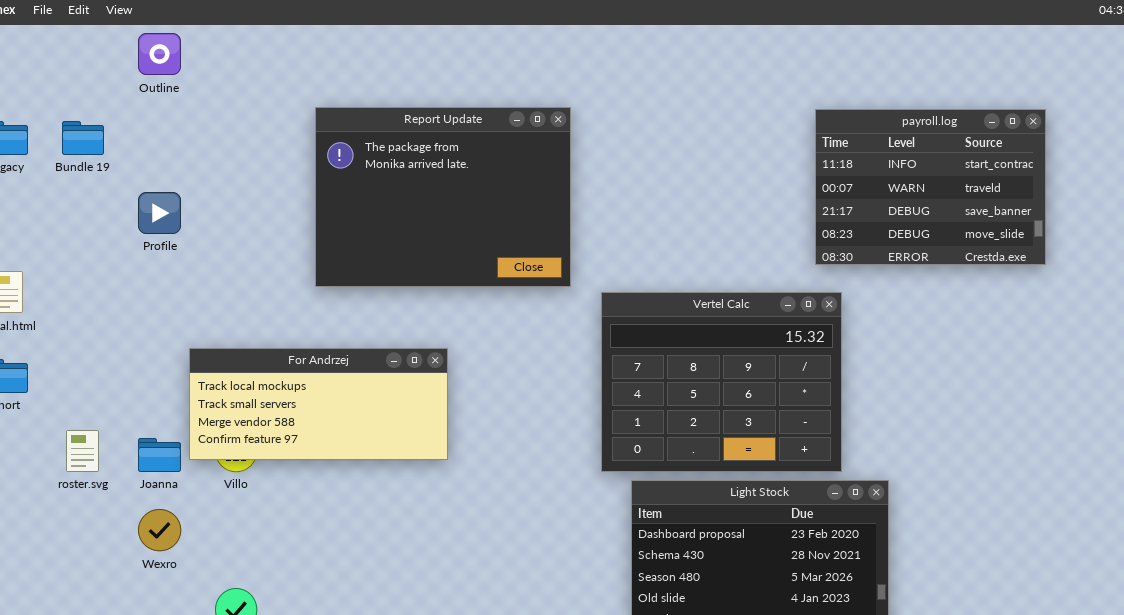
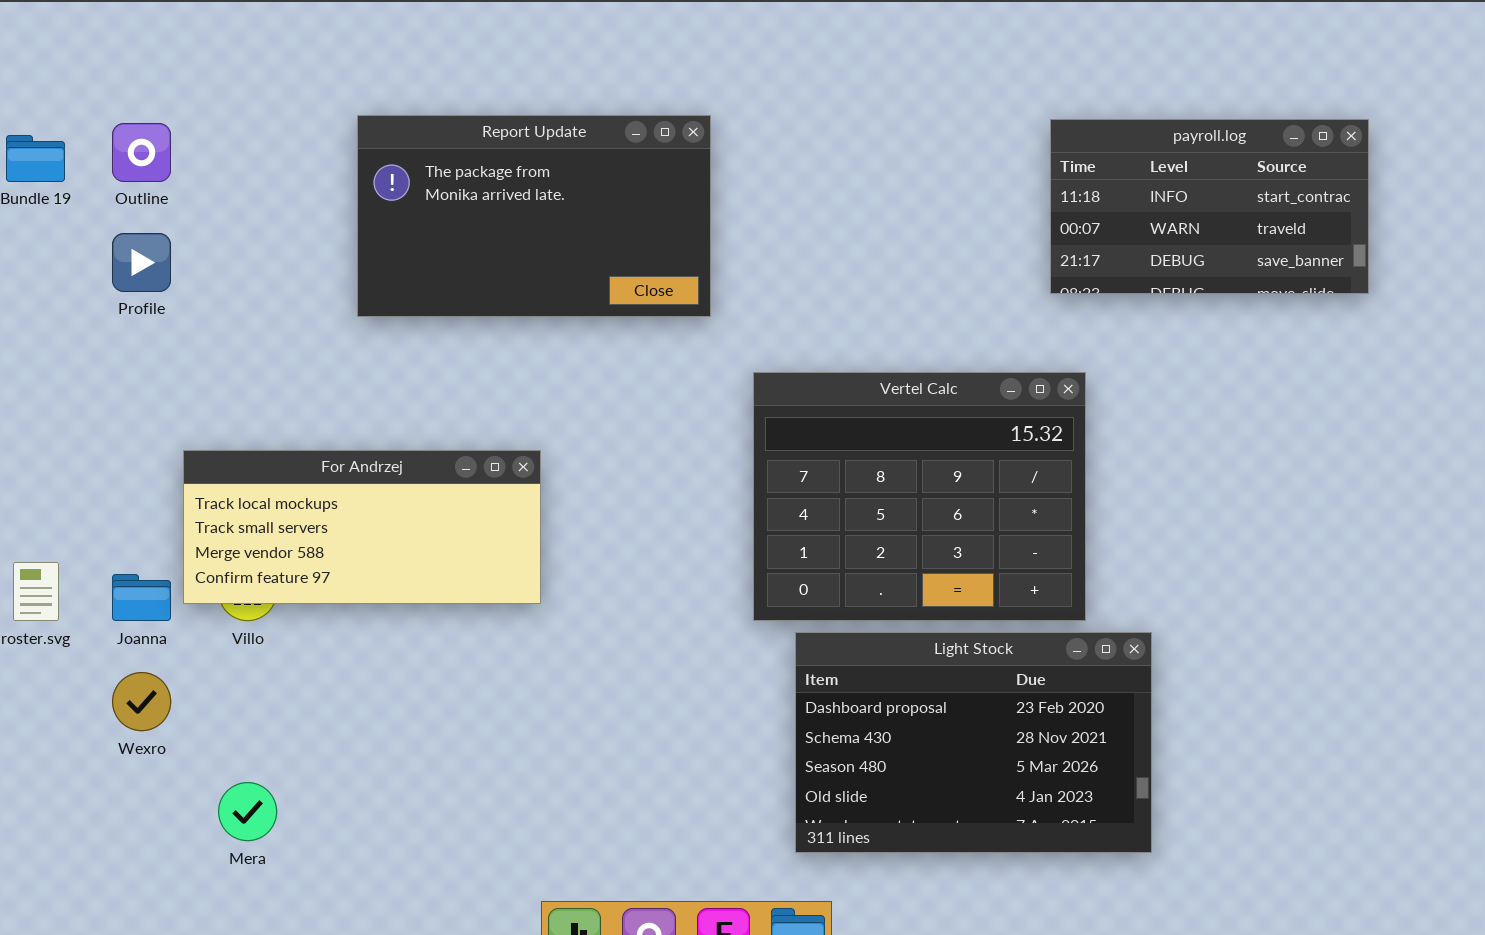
Outline: [138,33,181,75] -> [112,123,171,182], moved
Report Update: [315,107,571,287] -> [357,115,711,317], resized
payroll.log: [815,109,1046,265] -> [1050,119,1369,294], resized

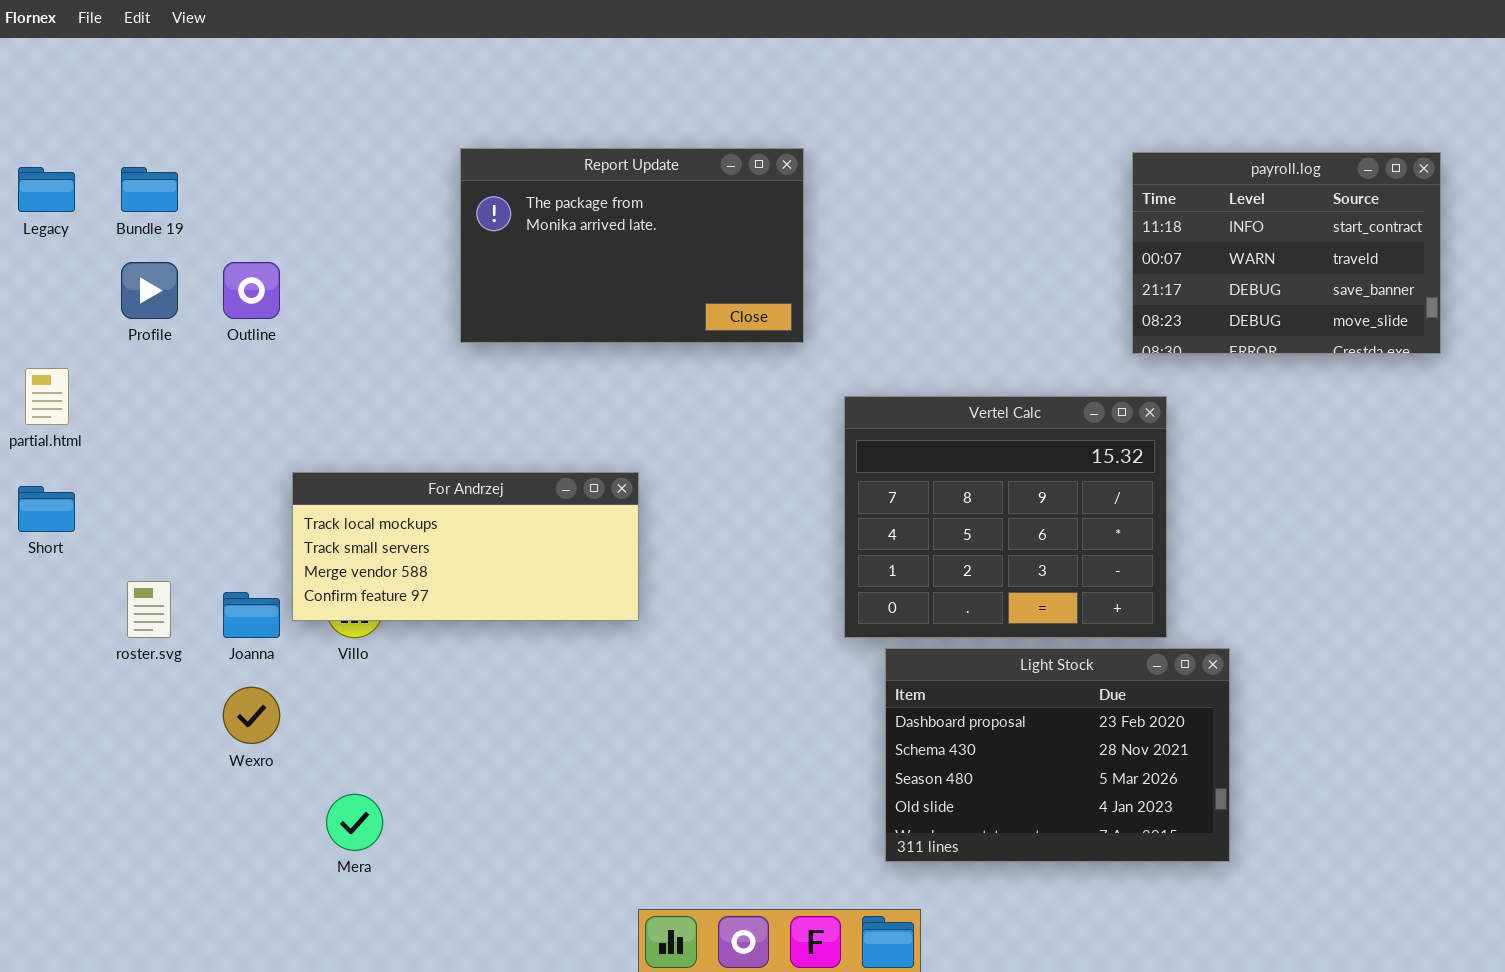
payroll.log: [1050,119,1369,294] -> [1132,152,1441,354], resized
Outline: [112,123,171,182] -> [223,262,280,319], moved
Profile: [112,233,171,292] -> [121,262,178,319], moved

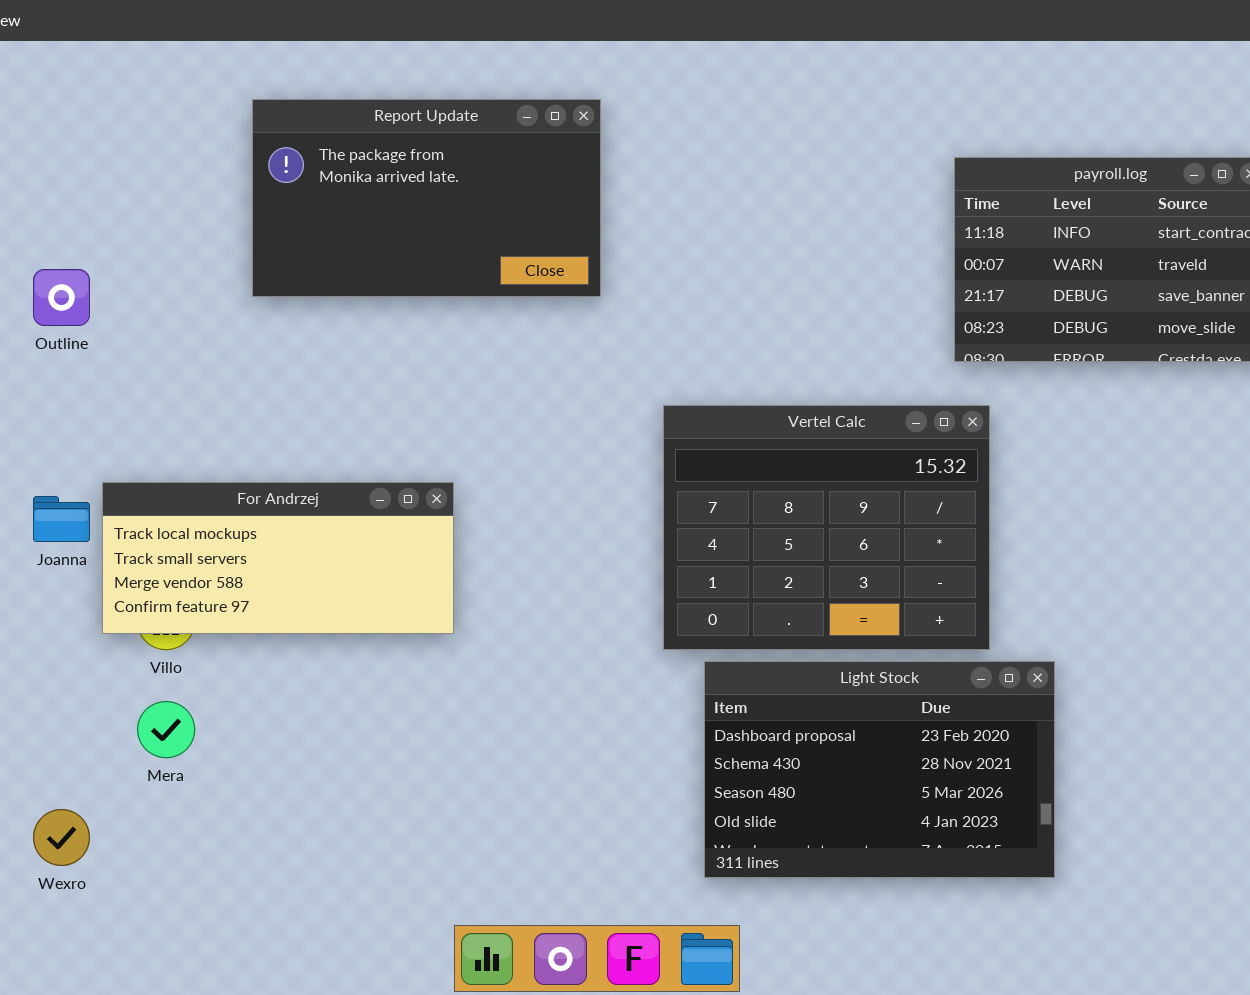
Report Update: [460,148,804,343] -> [252,99,601,297], moved
Joanna: [223,592,280,638] -> [33,496,90,542], moved
Wexro: [223,687,280,744] -> [33,809,90,866], moved
Mera: [326,794,383,851] -> [137,701,195,758], moved

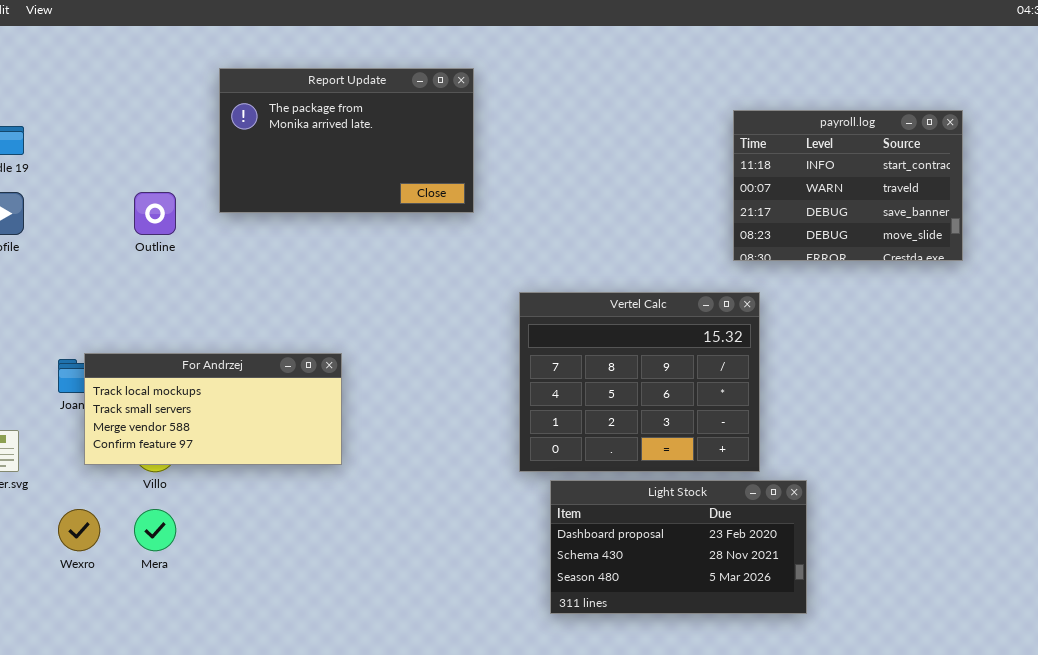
Outline: [33,269,90,326] -> [134,192,176,235], moved
For Andrzej: [102,482,454,634] -> [84,353,342,465], moved
Light Stock: [704,661,1055,878] -> [550,480,807,614], resized
Wexro: [33,809,90,866] -> [58,509,100,551], moved

